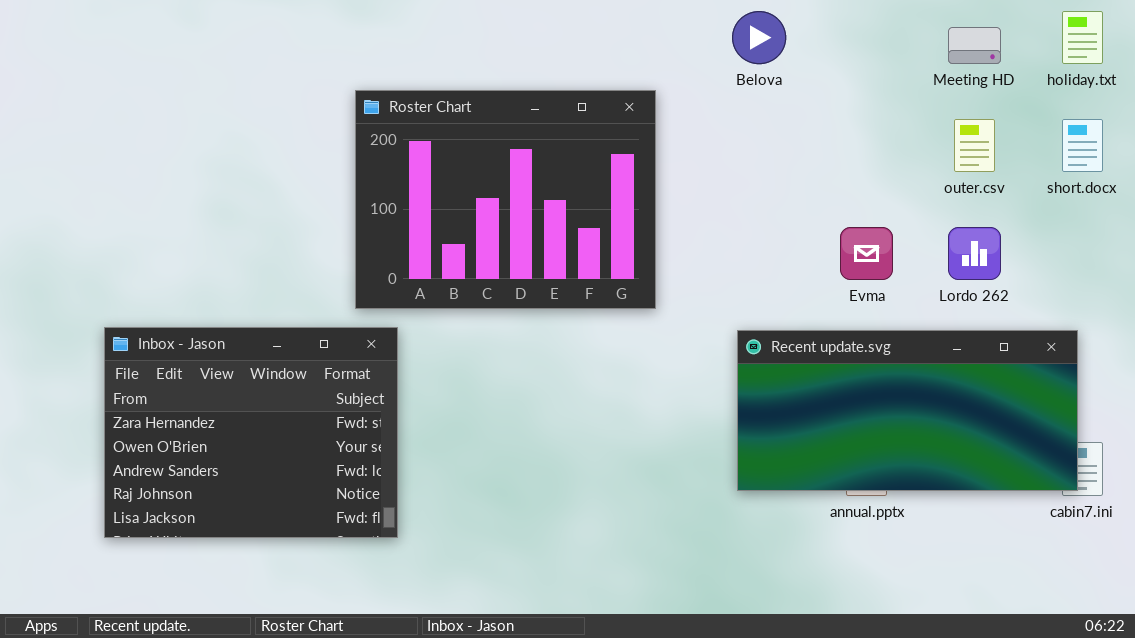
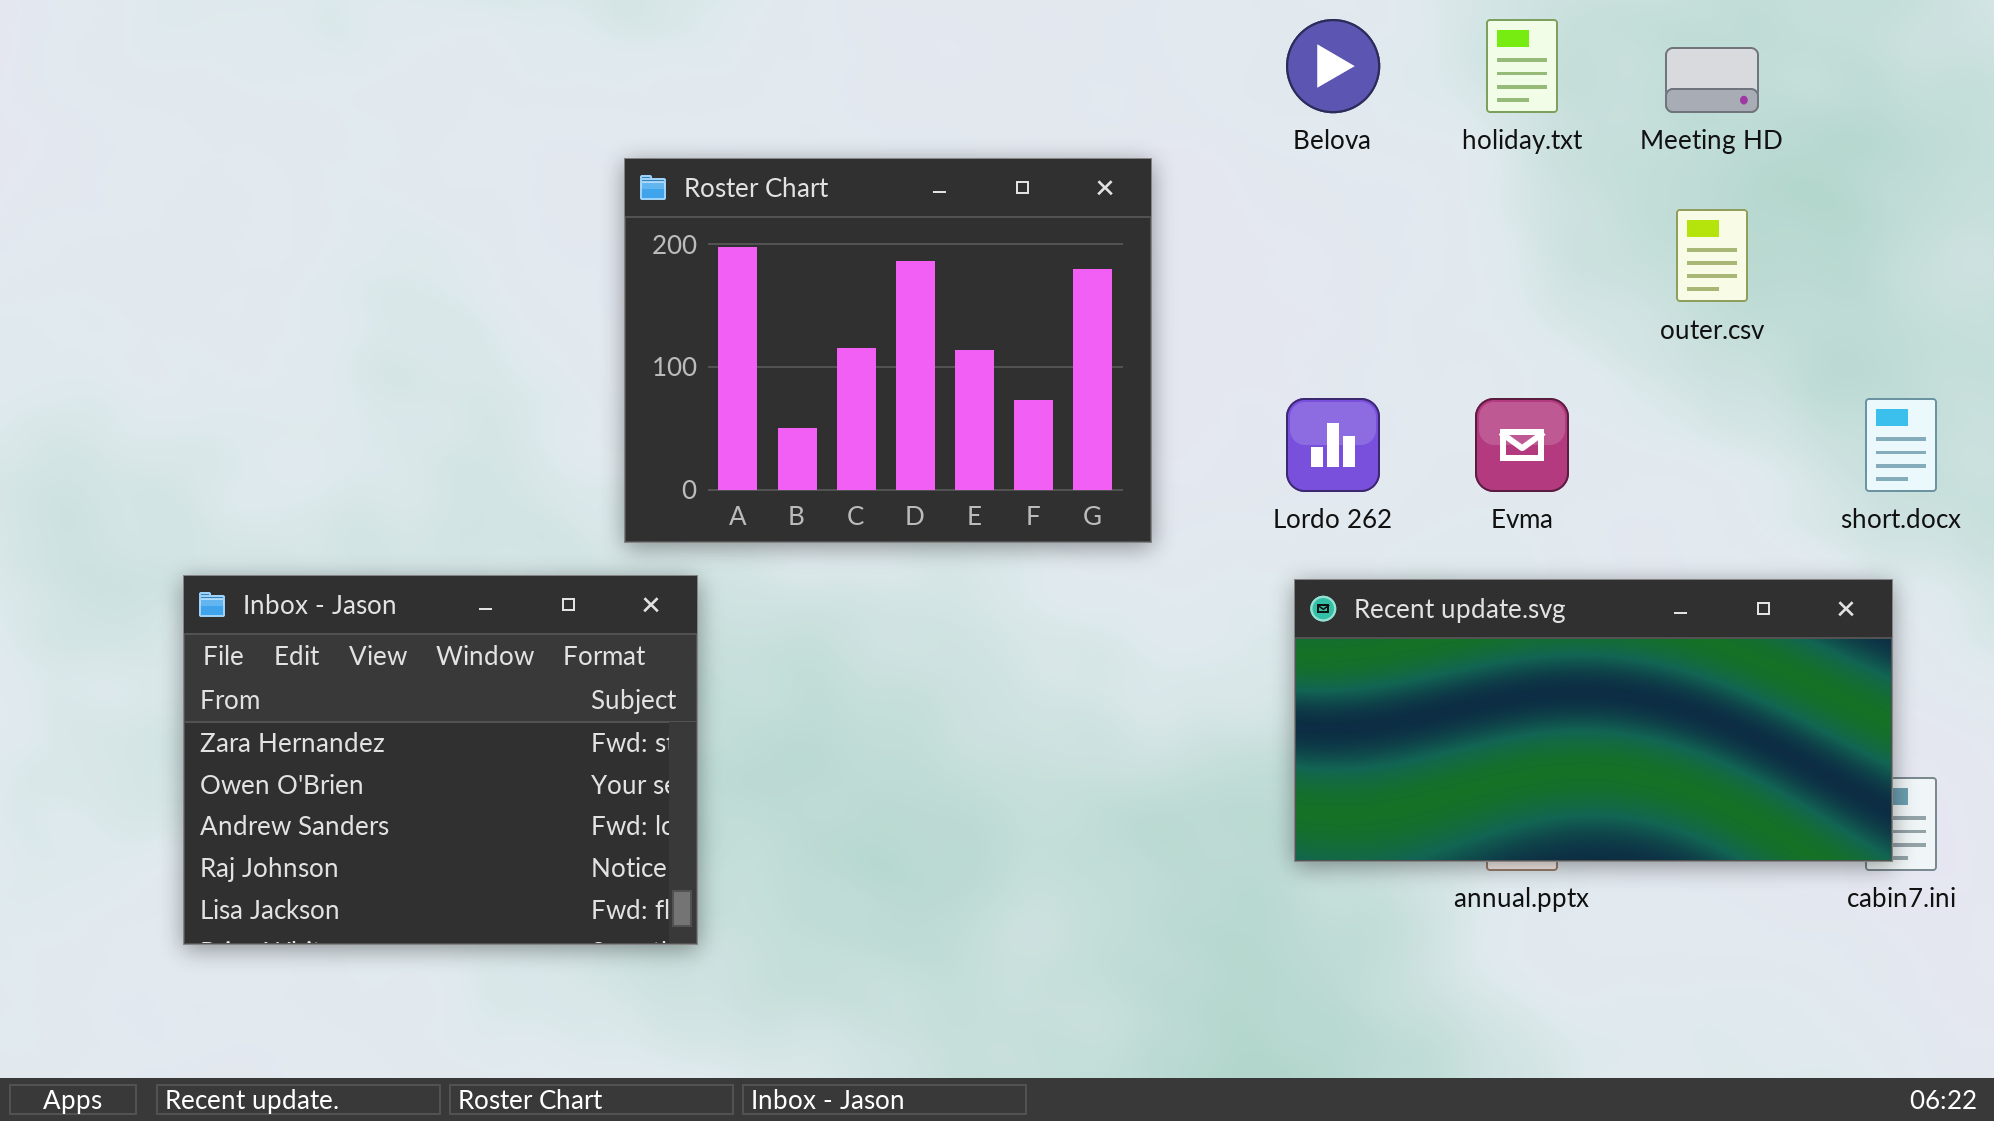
holiday.txt: [1062,11,1103,64] -> [1486,19,1558,113], moved
short.docx: [1062,119,1103,172] -> [1865,398,1937,492], moved
Lordo 262: [948,227,1001,280] -> [1286,398,1380,492], moved

